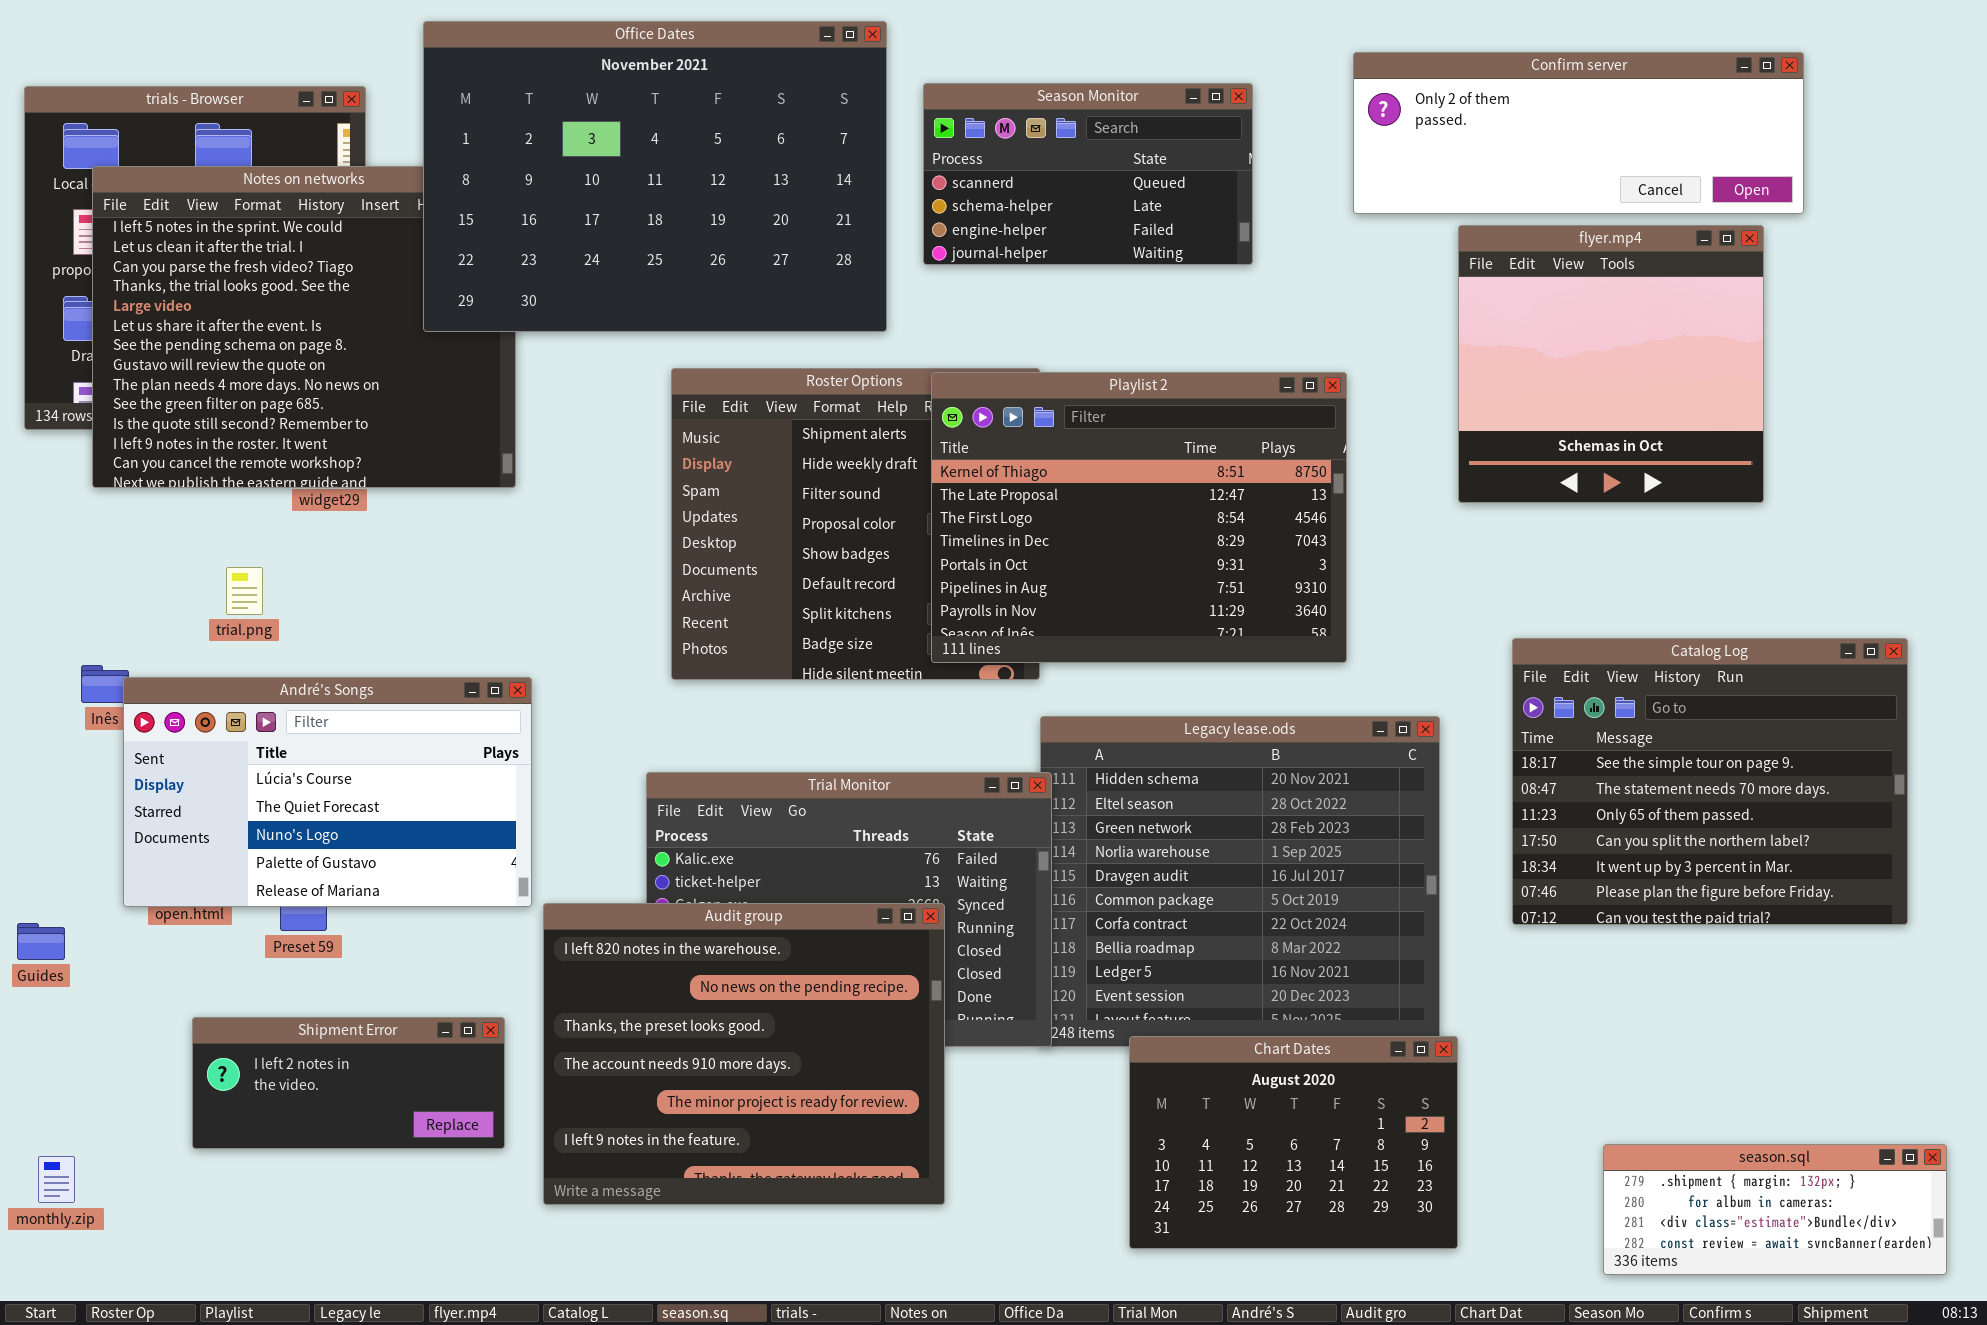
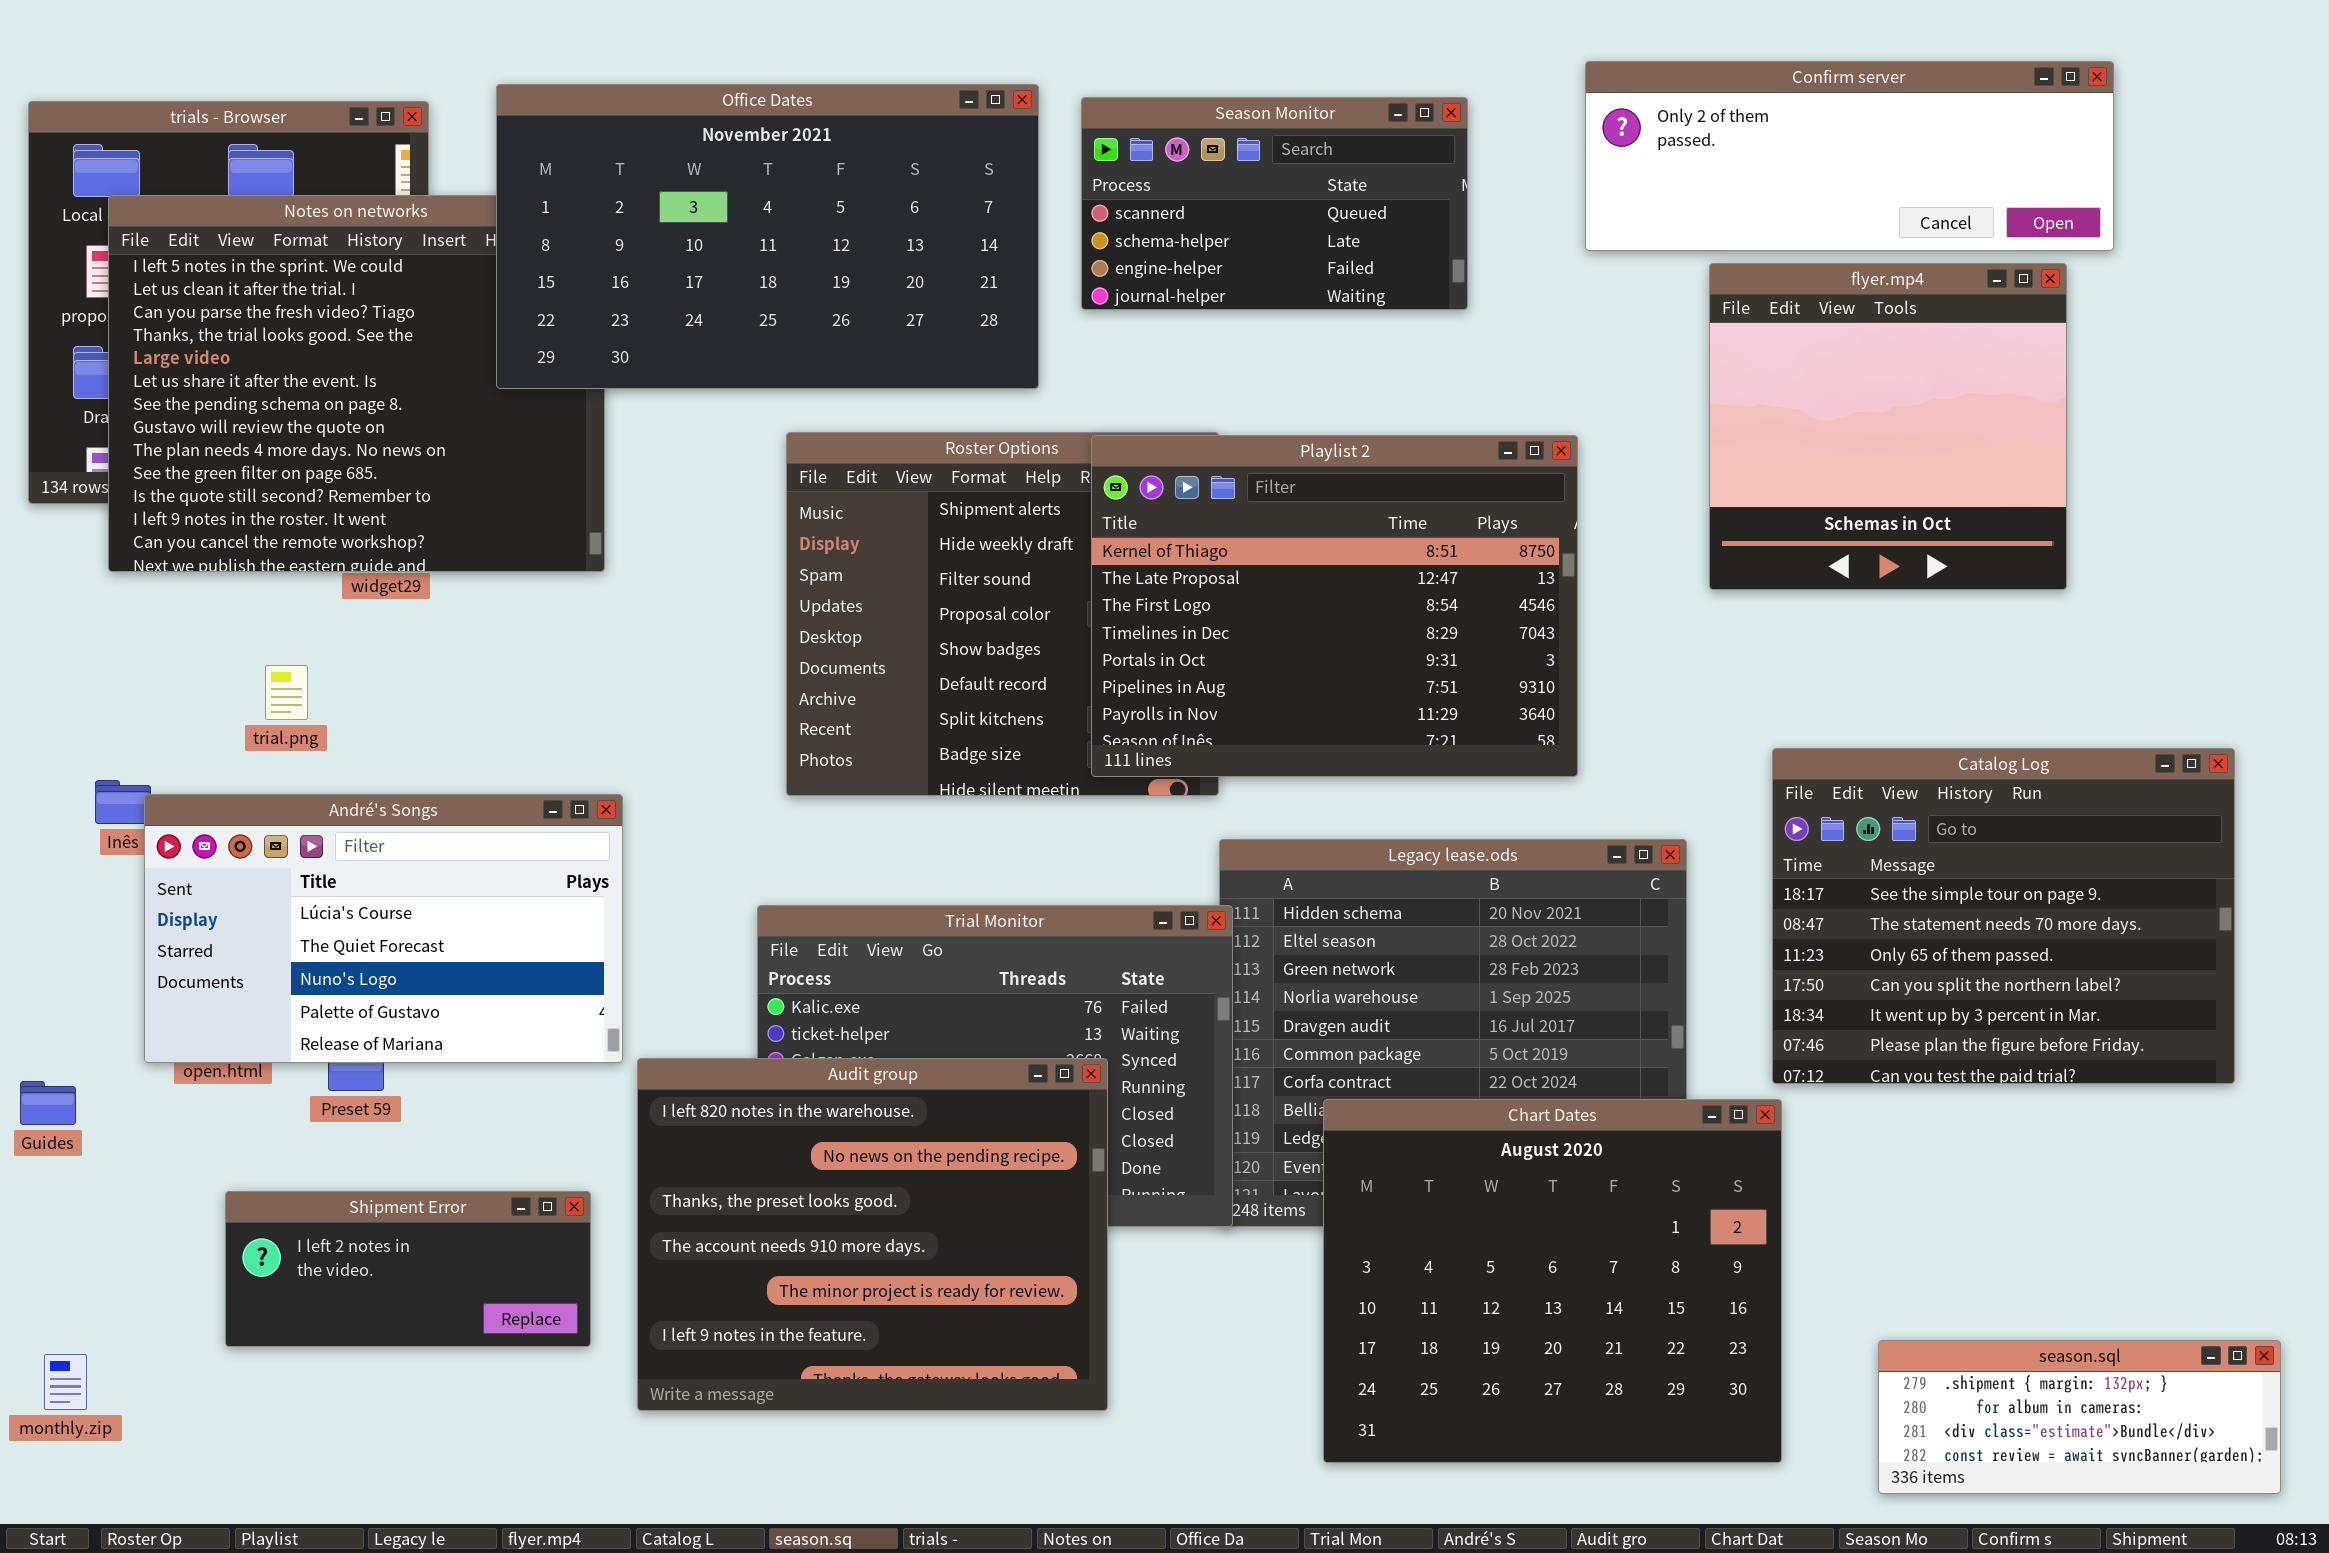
Office Dates: [423,21,887,332] -> [496,84,1039,389], resized
Chart Dates: [1129,1036,1458,1249] -> [1323,1099,1782,1463], resized

